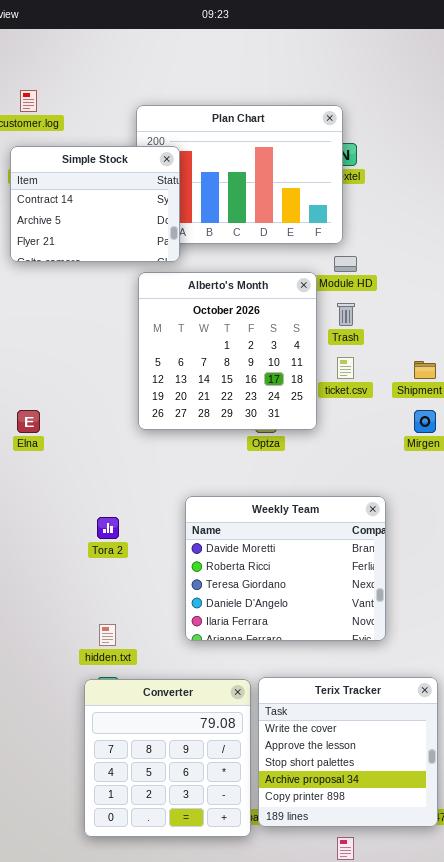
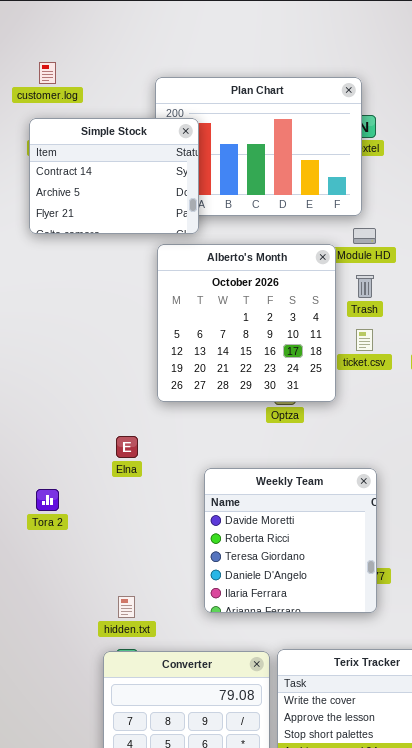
Elna: [17,410,40,433] -> [116,436,138,458], moved
Weekly Team: [185,496,386,641] -> [204,468,377,613], resized
Tora 2: [97,517,119,539] -> [36,489,59,511], moved

